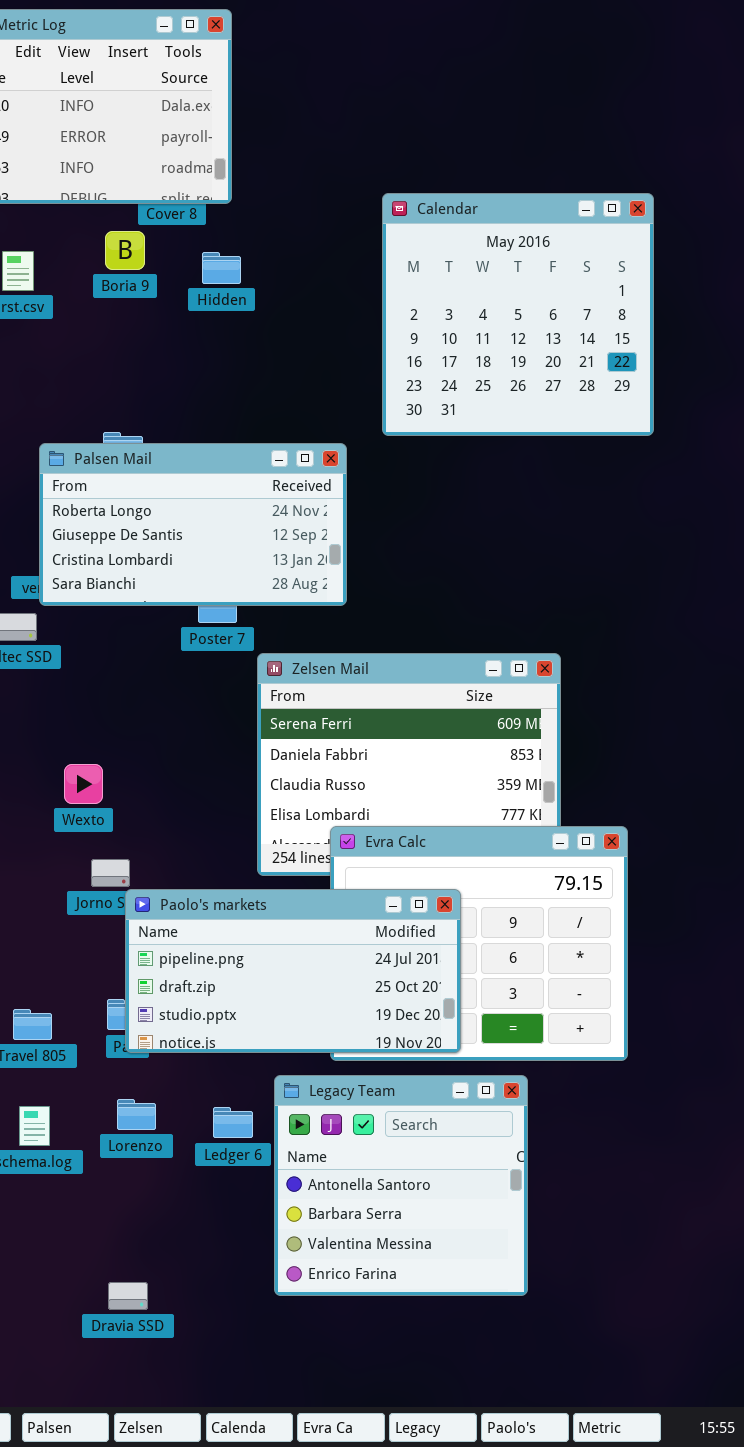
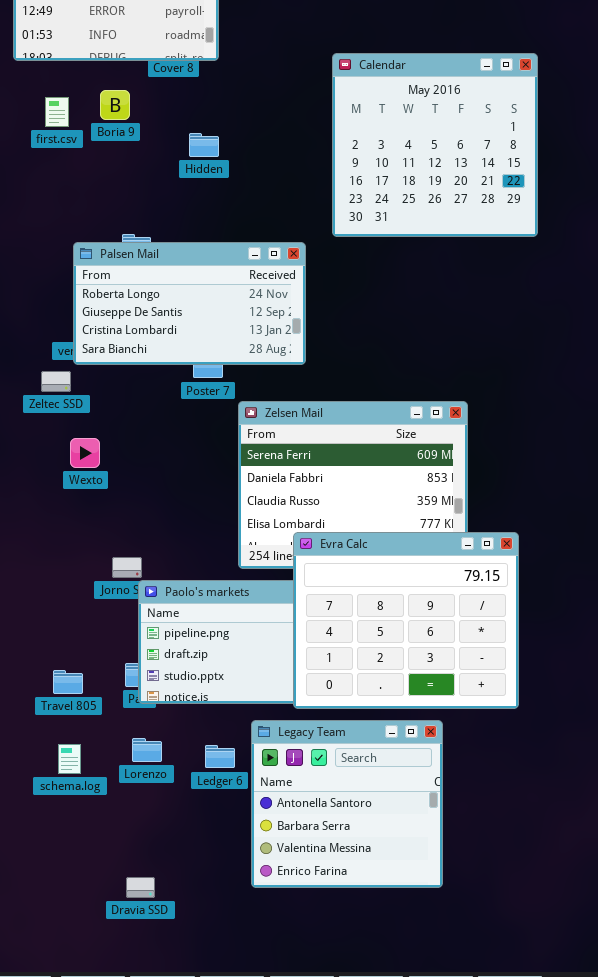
Boria 9: [105,231,145,270] -> [100,90,130,120], moved
Hidden: [202,252,241,284] -> [189,133,219,157], moved
Wexto: [64,764,103,804] -> [70,438,100,468], moved
Evra Calc: [330,826,628,1061] -> [293,532,519,709], raised

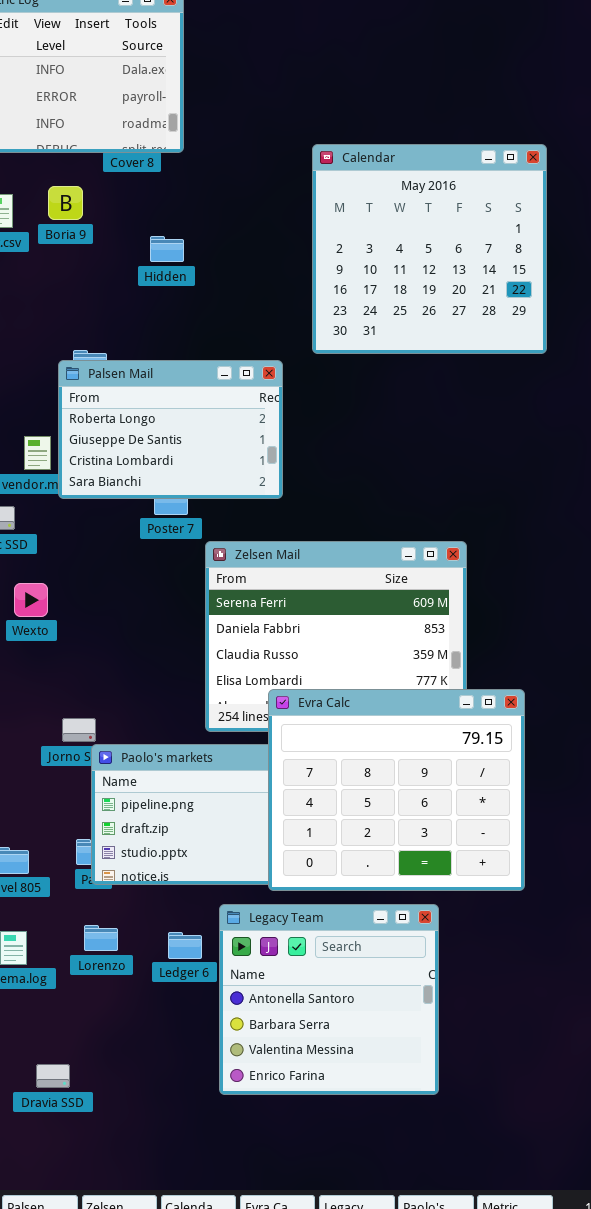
Palsen Mail: [73,242,306,365] -> [58,360,283,499], resized
Dravia SSD: [126,877,155,898] -> [36,1064,70,1088], moved

